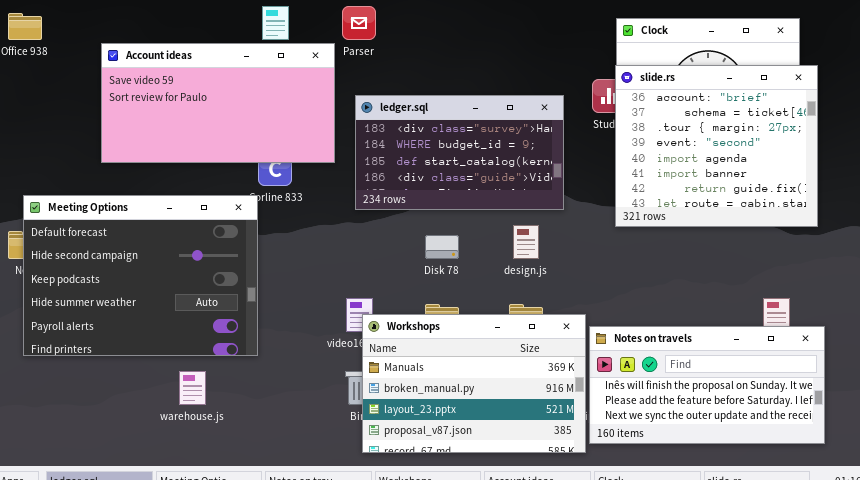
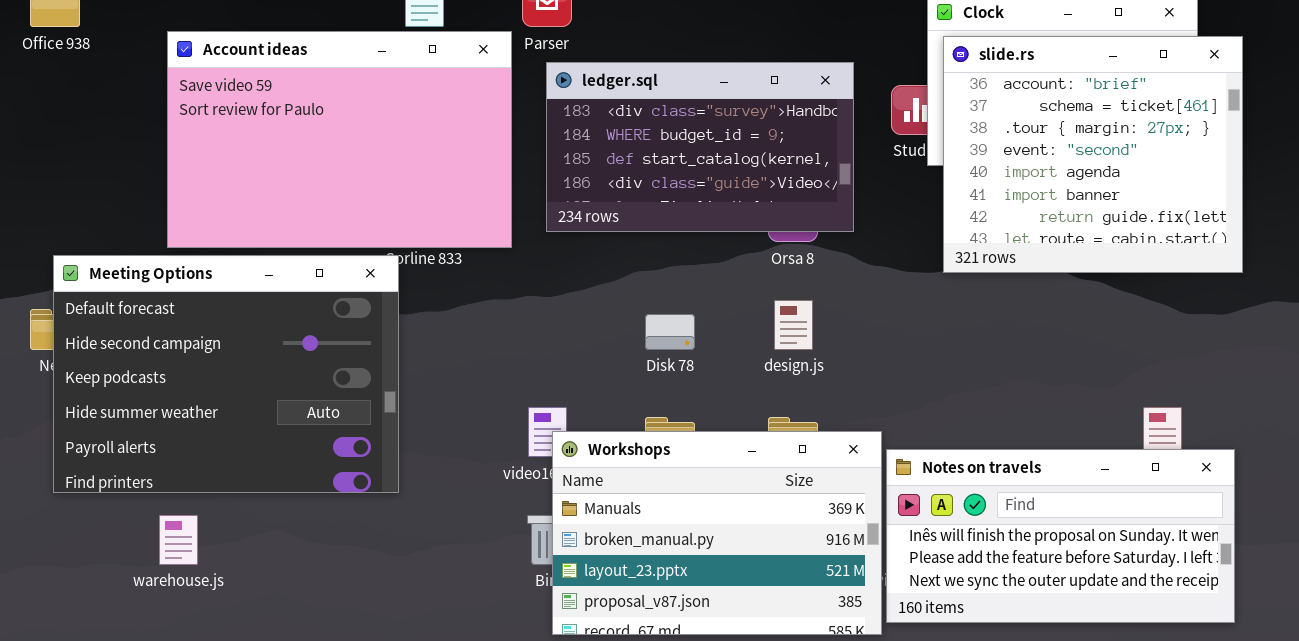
Account ideas: [101,43,335,163] -> [167,31,512,248], resized
slide.rs: [615,65,818,227] -> [943,36,1243,273], moved
ledger.sql: [355,95,564,210] -> [546,62,854,232], moved
warehouse.js: [179,371,206,405] -> [159,515,198,565], moved

